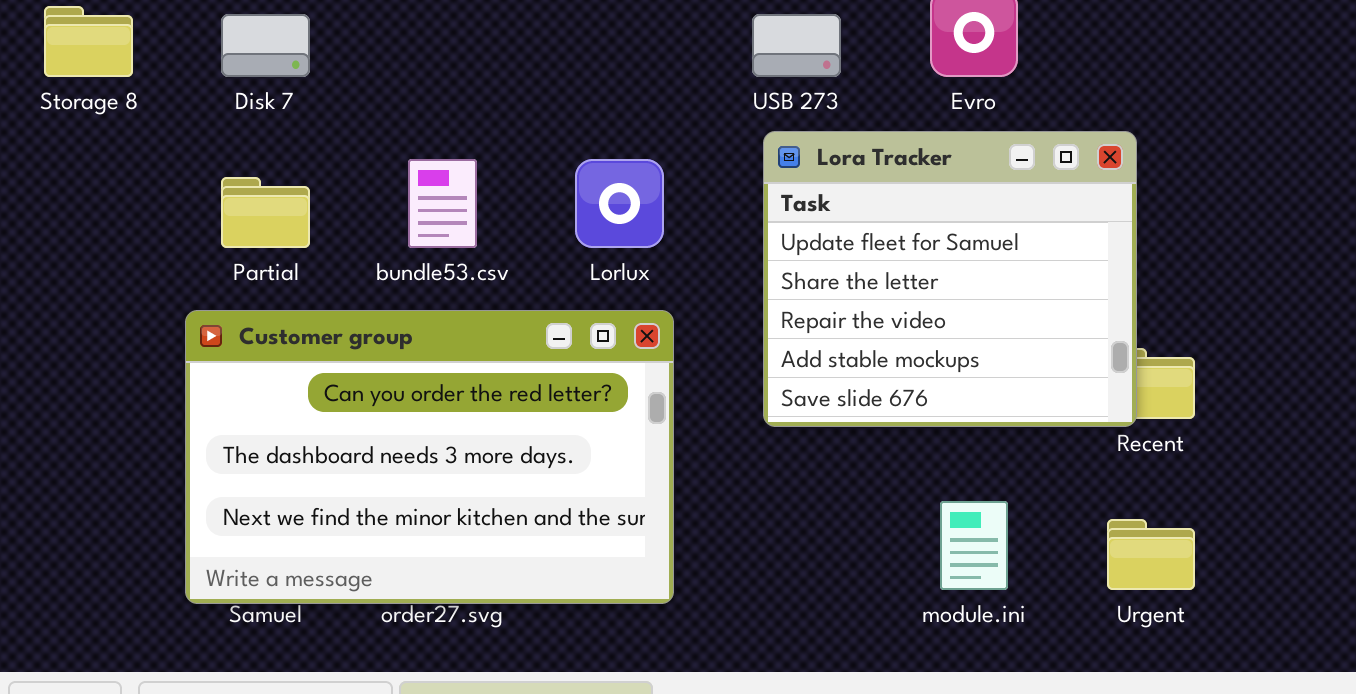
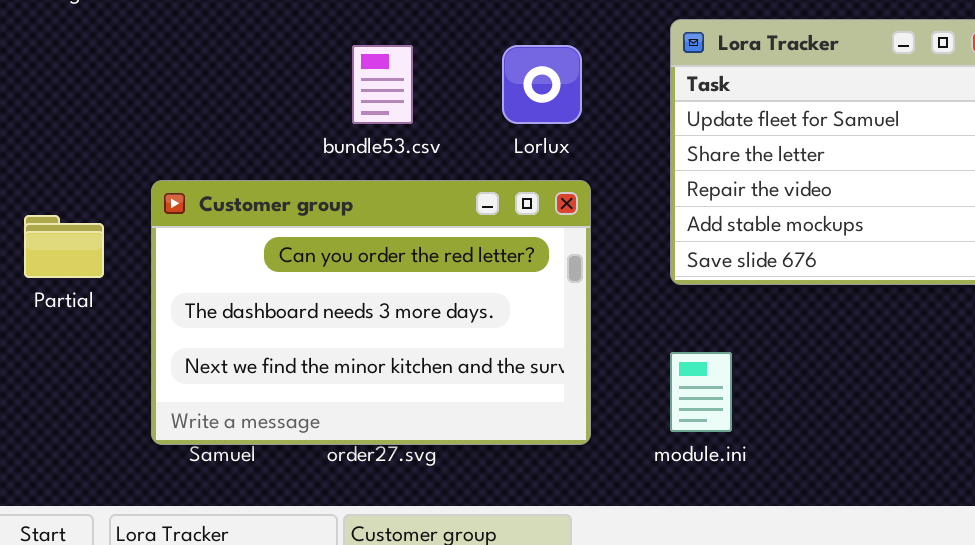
Partial: [221,177,310,248] -> [24,215,104,278], moved
module.ini: [940,501,1008,590] -> [670,352,732,432], moved

